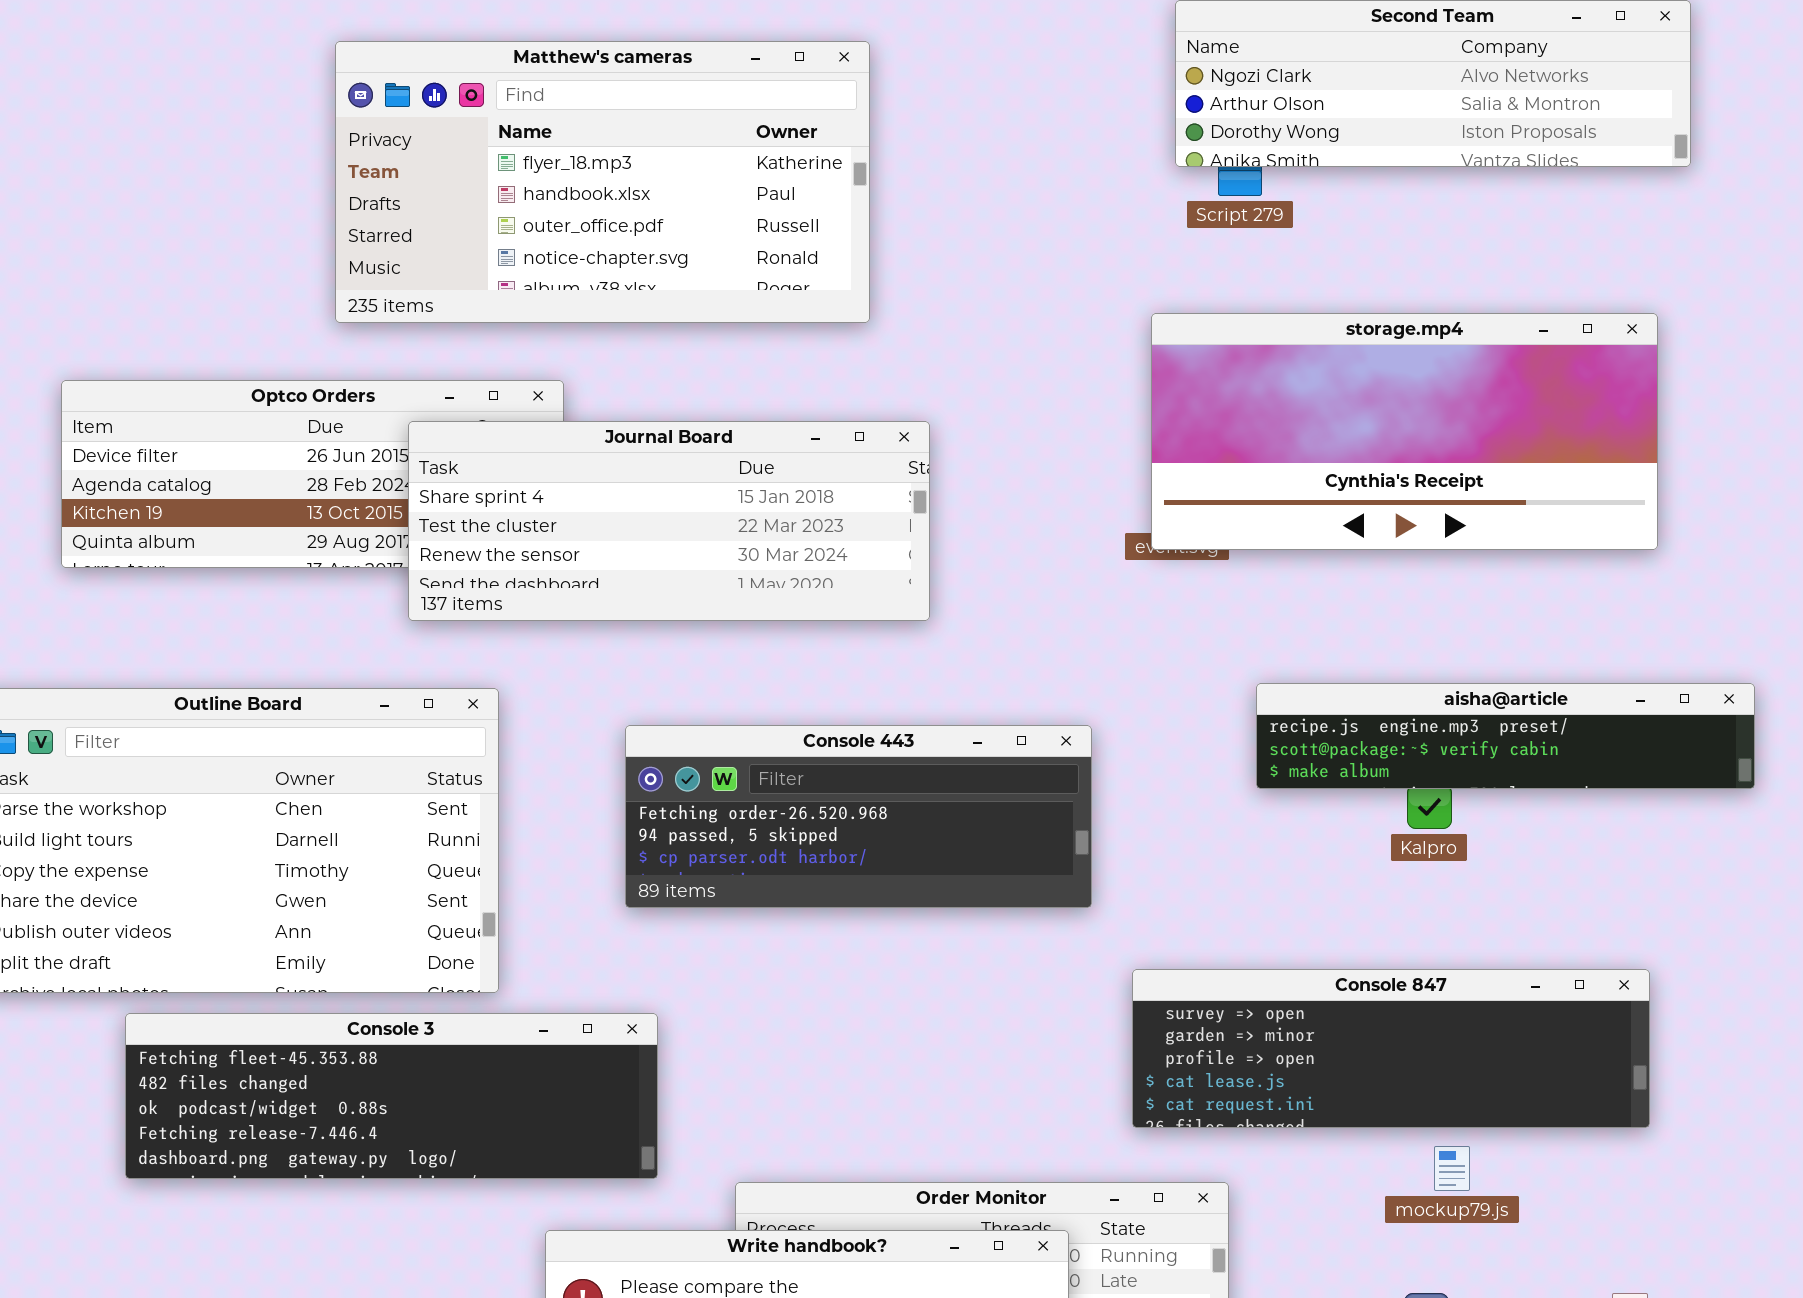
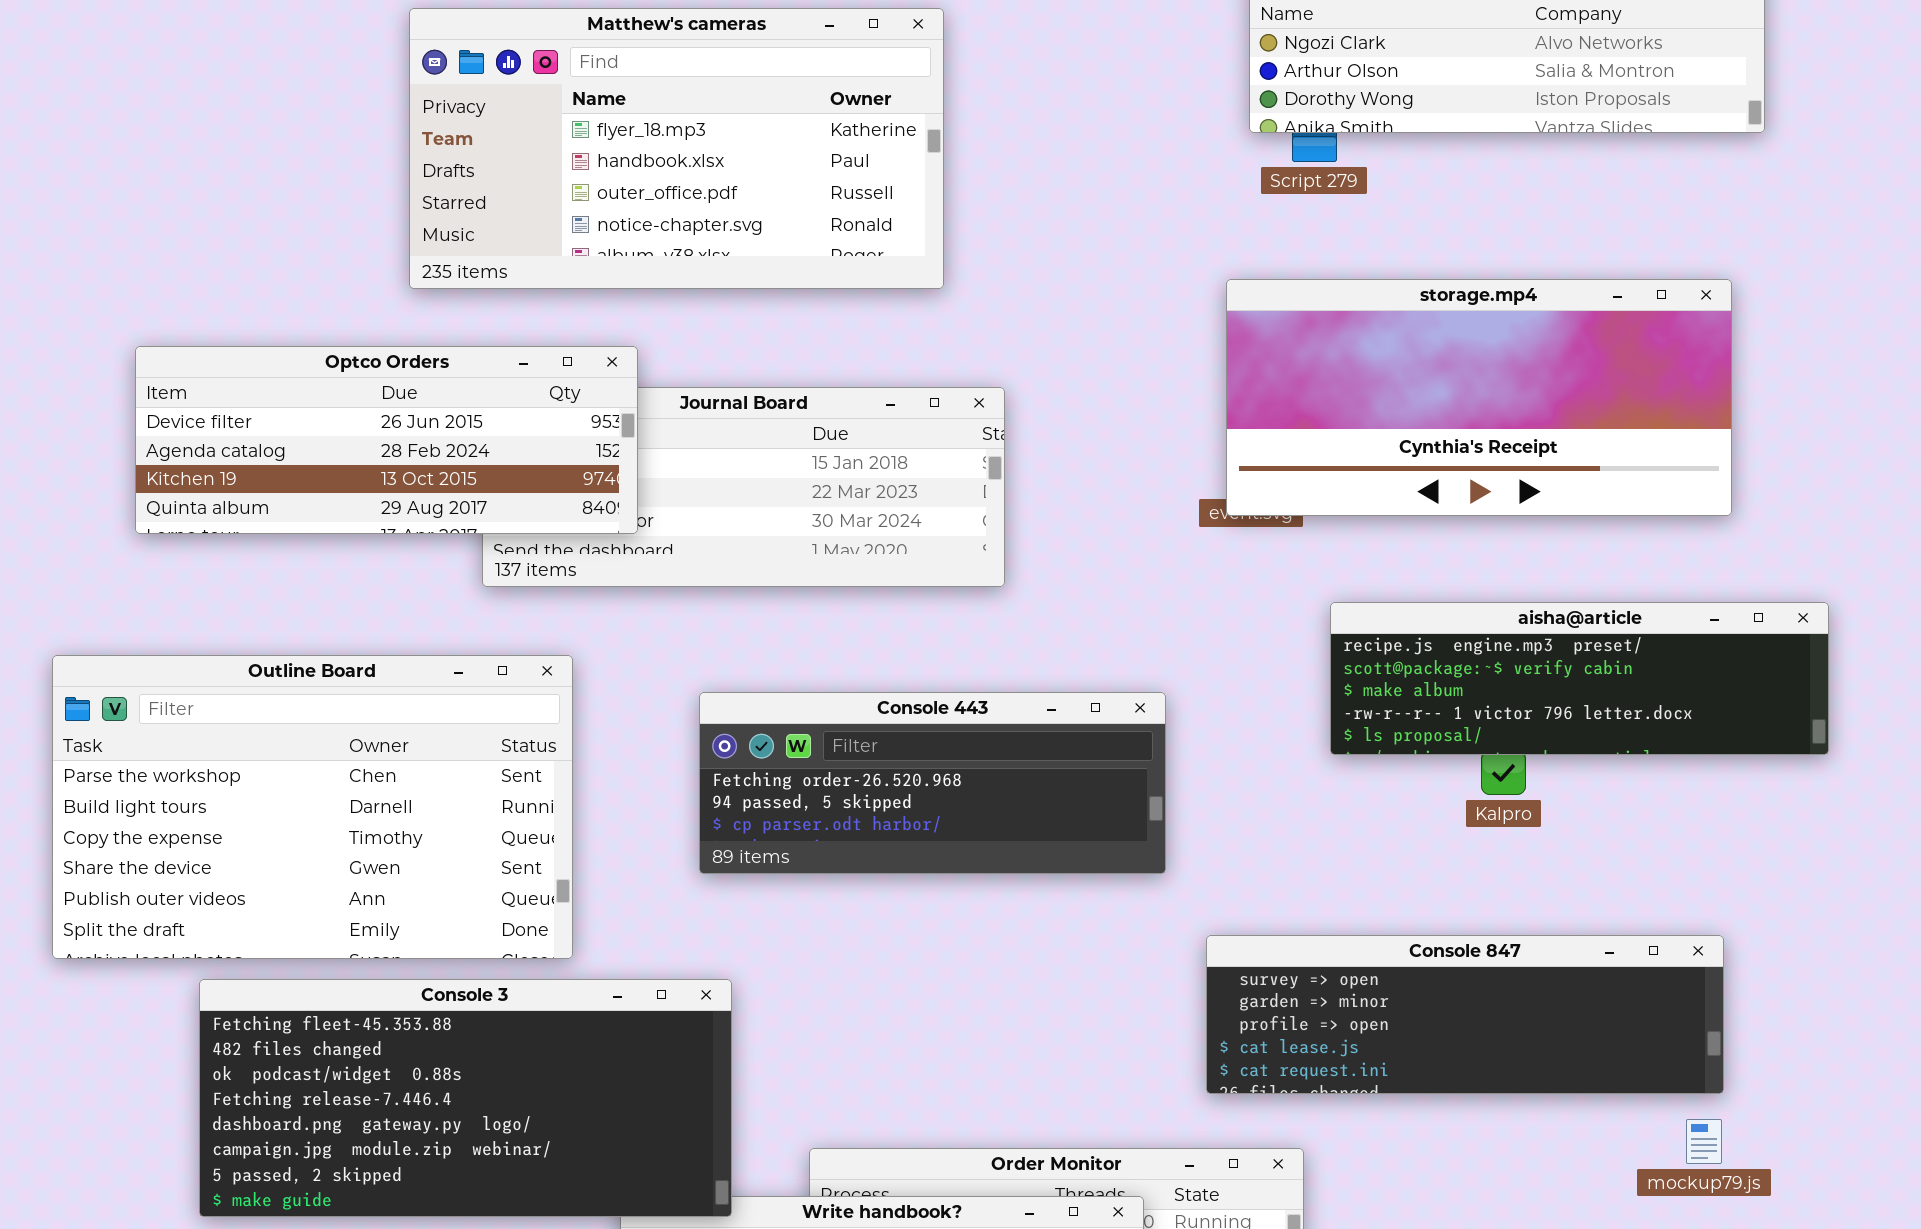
Optco Orders: [61,380,564,568] -> [135,346,638,534], raised
aisha@article: [1256,683,1755,789] -> [1330,602,1829,755], resized
Console 3: [125,1013,658,1179] -> [199,979,732,1217], resized
mockup79.js: [1434,1146,1470,1191] -> [1686,1119,1722,1164], moved

